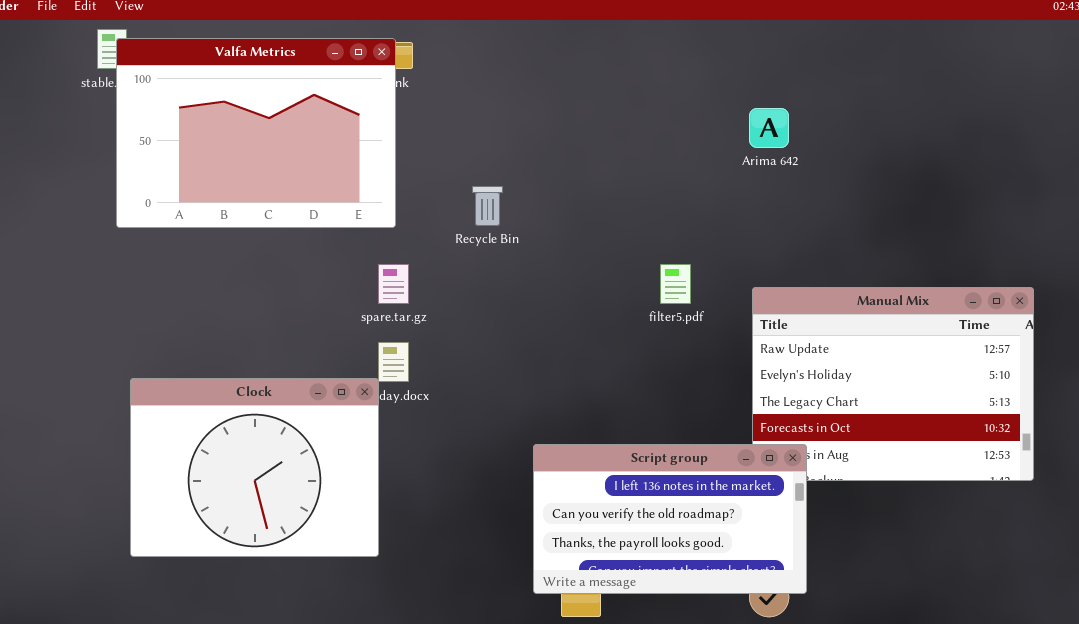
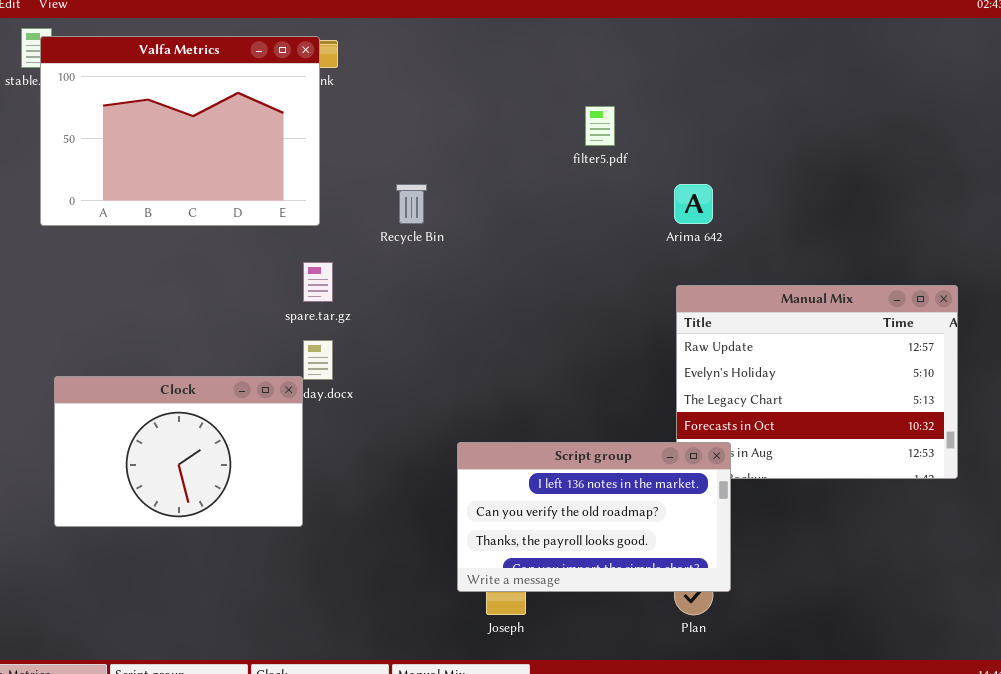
Arima 642: [749,108,789,148] -> [674,184,713,224], moved
filter5.pdf: [660,264,691,304] -> [585,106,615,146], moved
Clock: [130,378,379,557] -> [54,376,303,527], resized

